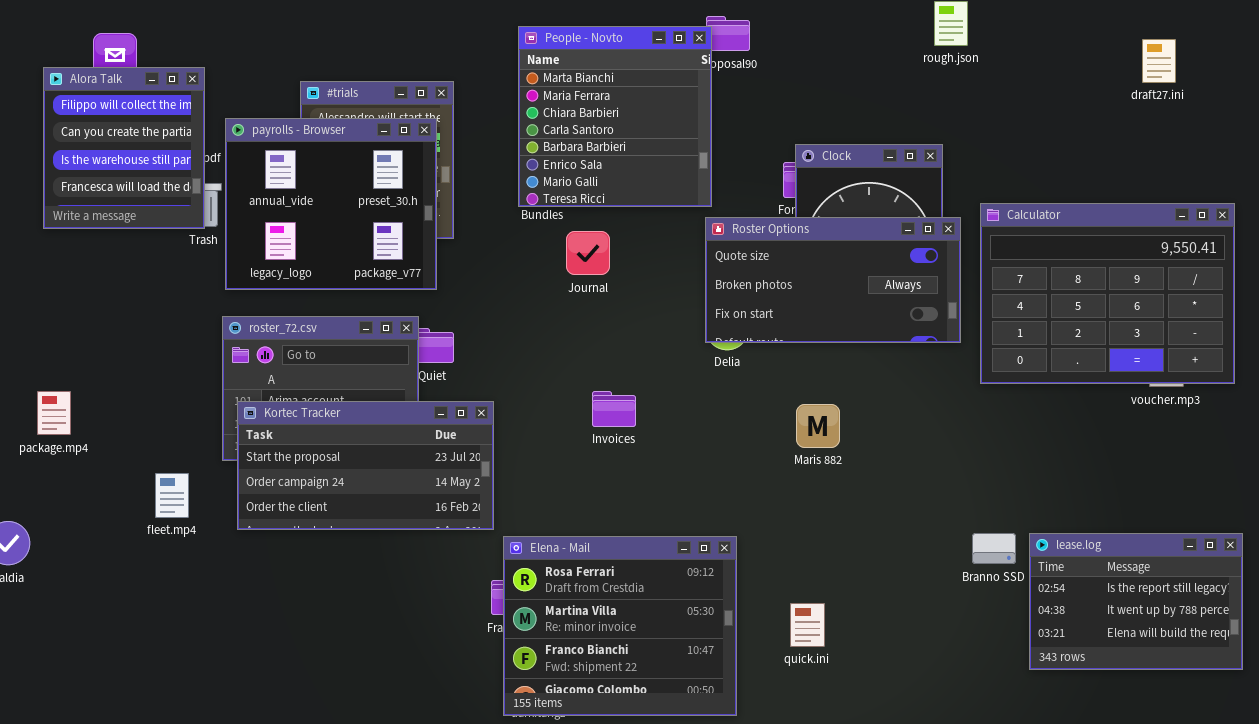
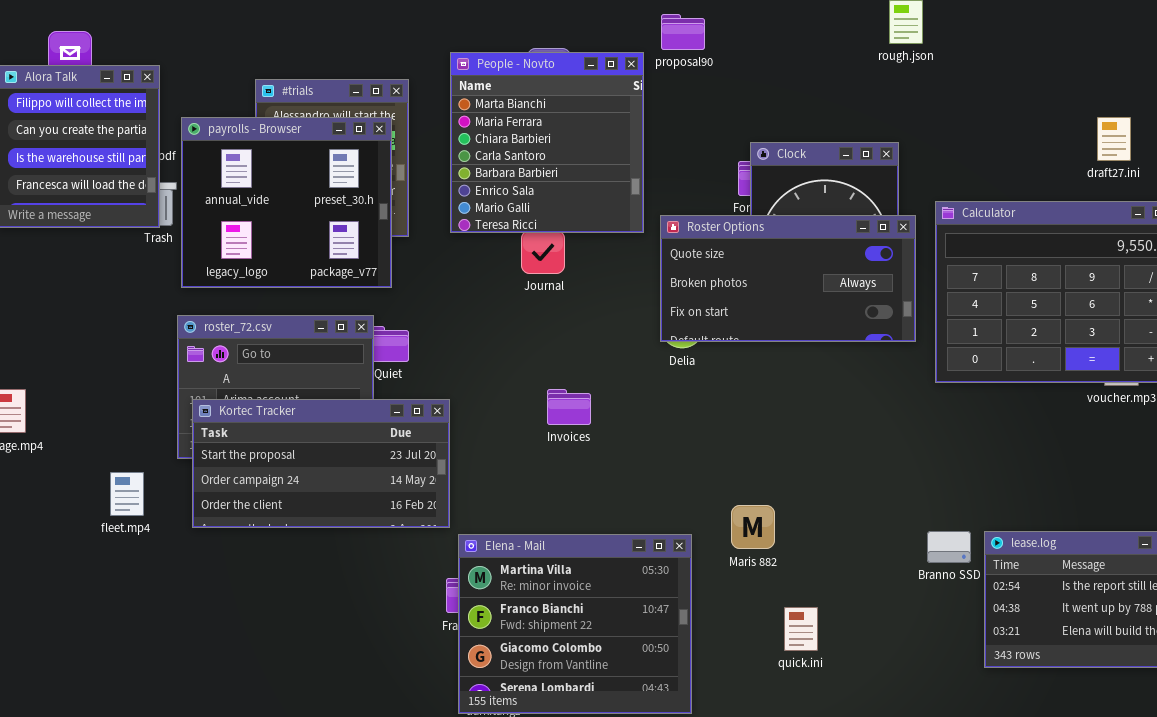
People - Novto: [518,26,712,207] -> [450,52,644,233], moved
draft27.ini: [1142,39,1176,83] -> [1097,117,1131,161], moved
Maris 882: [796,404,840,448] -> [731,505,775,549], moved
Elena - Mail: [503,536,737,716] -> [458,534,692,714], scrolled down 1 row
quick.ini: [790,603,825,647] -> [784,607,818,651], moved

